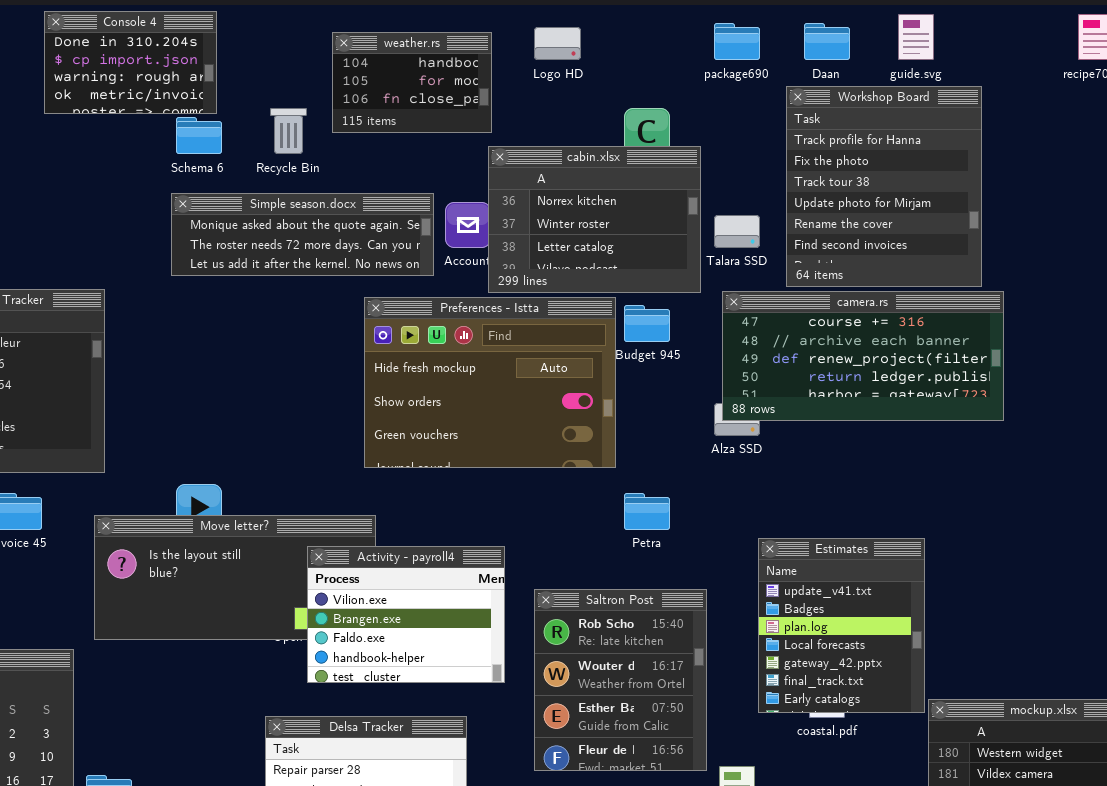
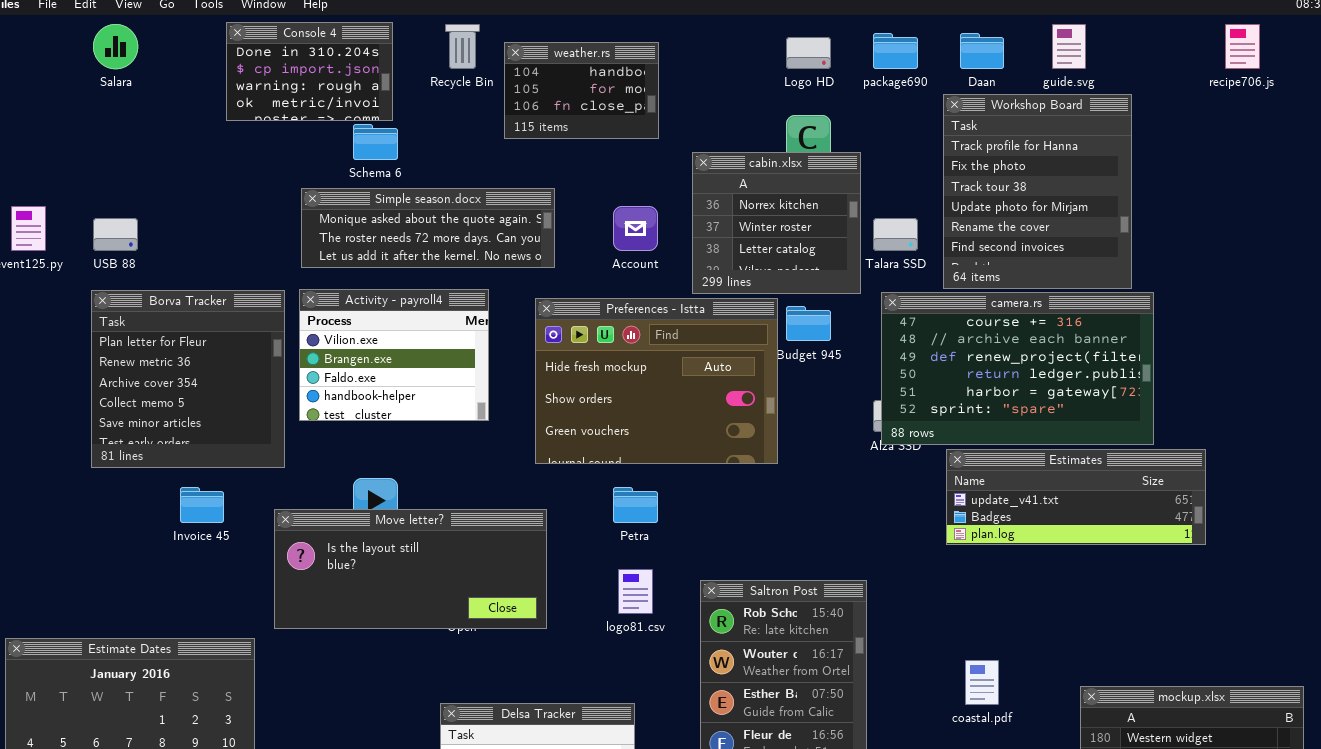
Logo HD: [534,27,581,60] -> [786,37,831,69], moved
Recycle Bin: [270,108,307,154] -> [445,24,480,69], moved
cabin.xlsx: [488,146,701,293] -> [692,152,861,294], resized
Simple season.docx: [171,193,434,276] -> [301,188,555,268], moved
camera.rs: [722,291,1004,421] -> [881,292,1154,445], resized
Petra: [624,493,670,530] -> [613,487,658,523], moved
Estimates: [758,538,925,713] -> [946,449,1206,545], moved, resized
Activity - payroll4: [307,546,505,683] -> [299,289,489,421], moved

